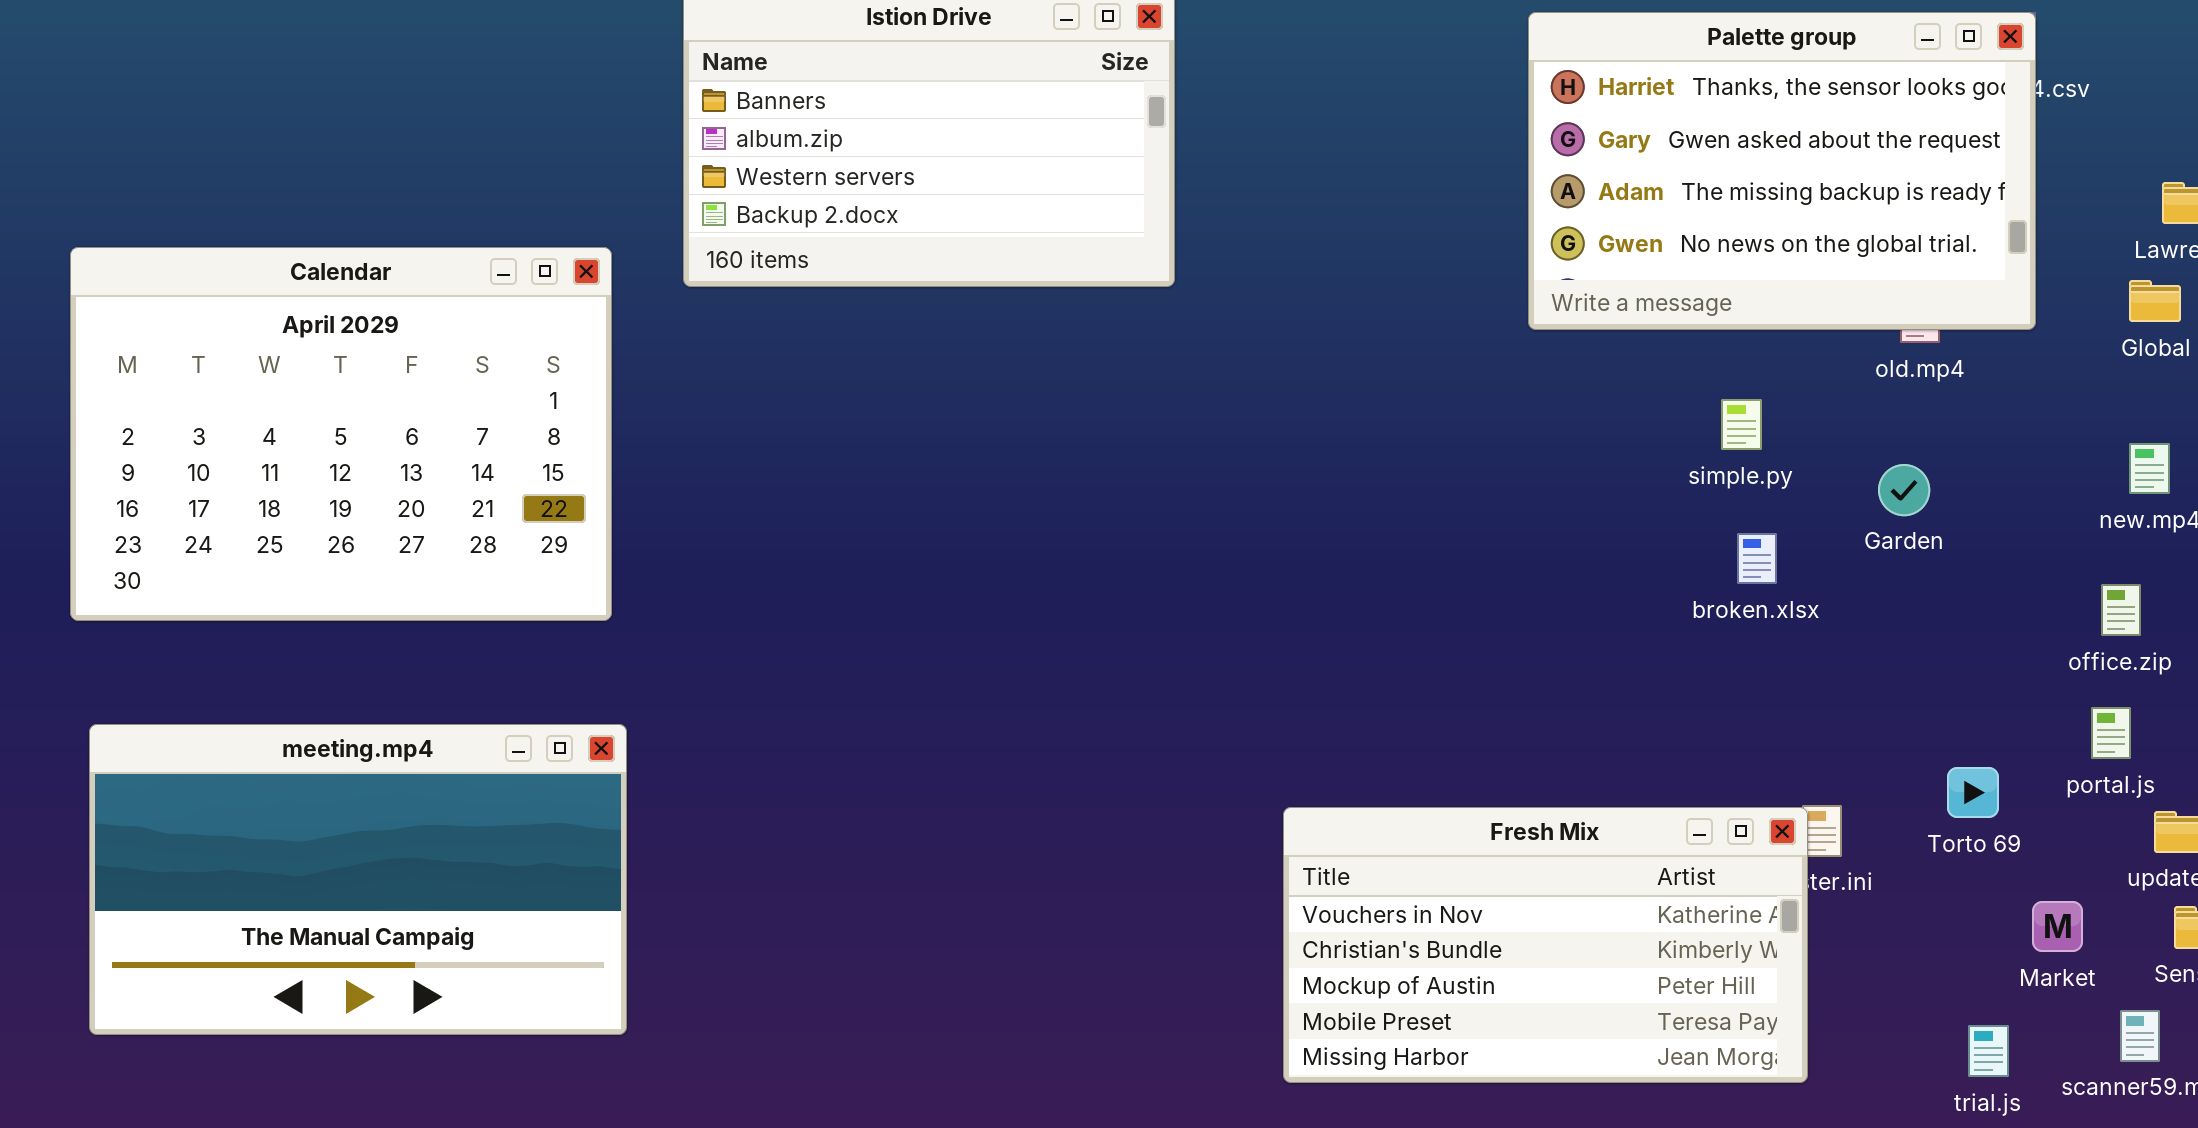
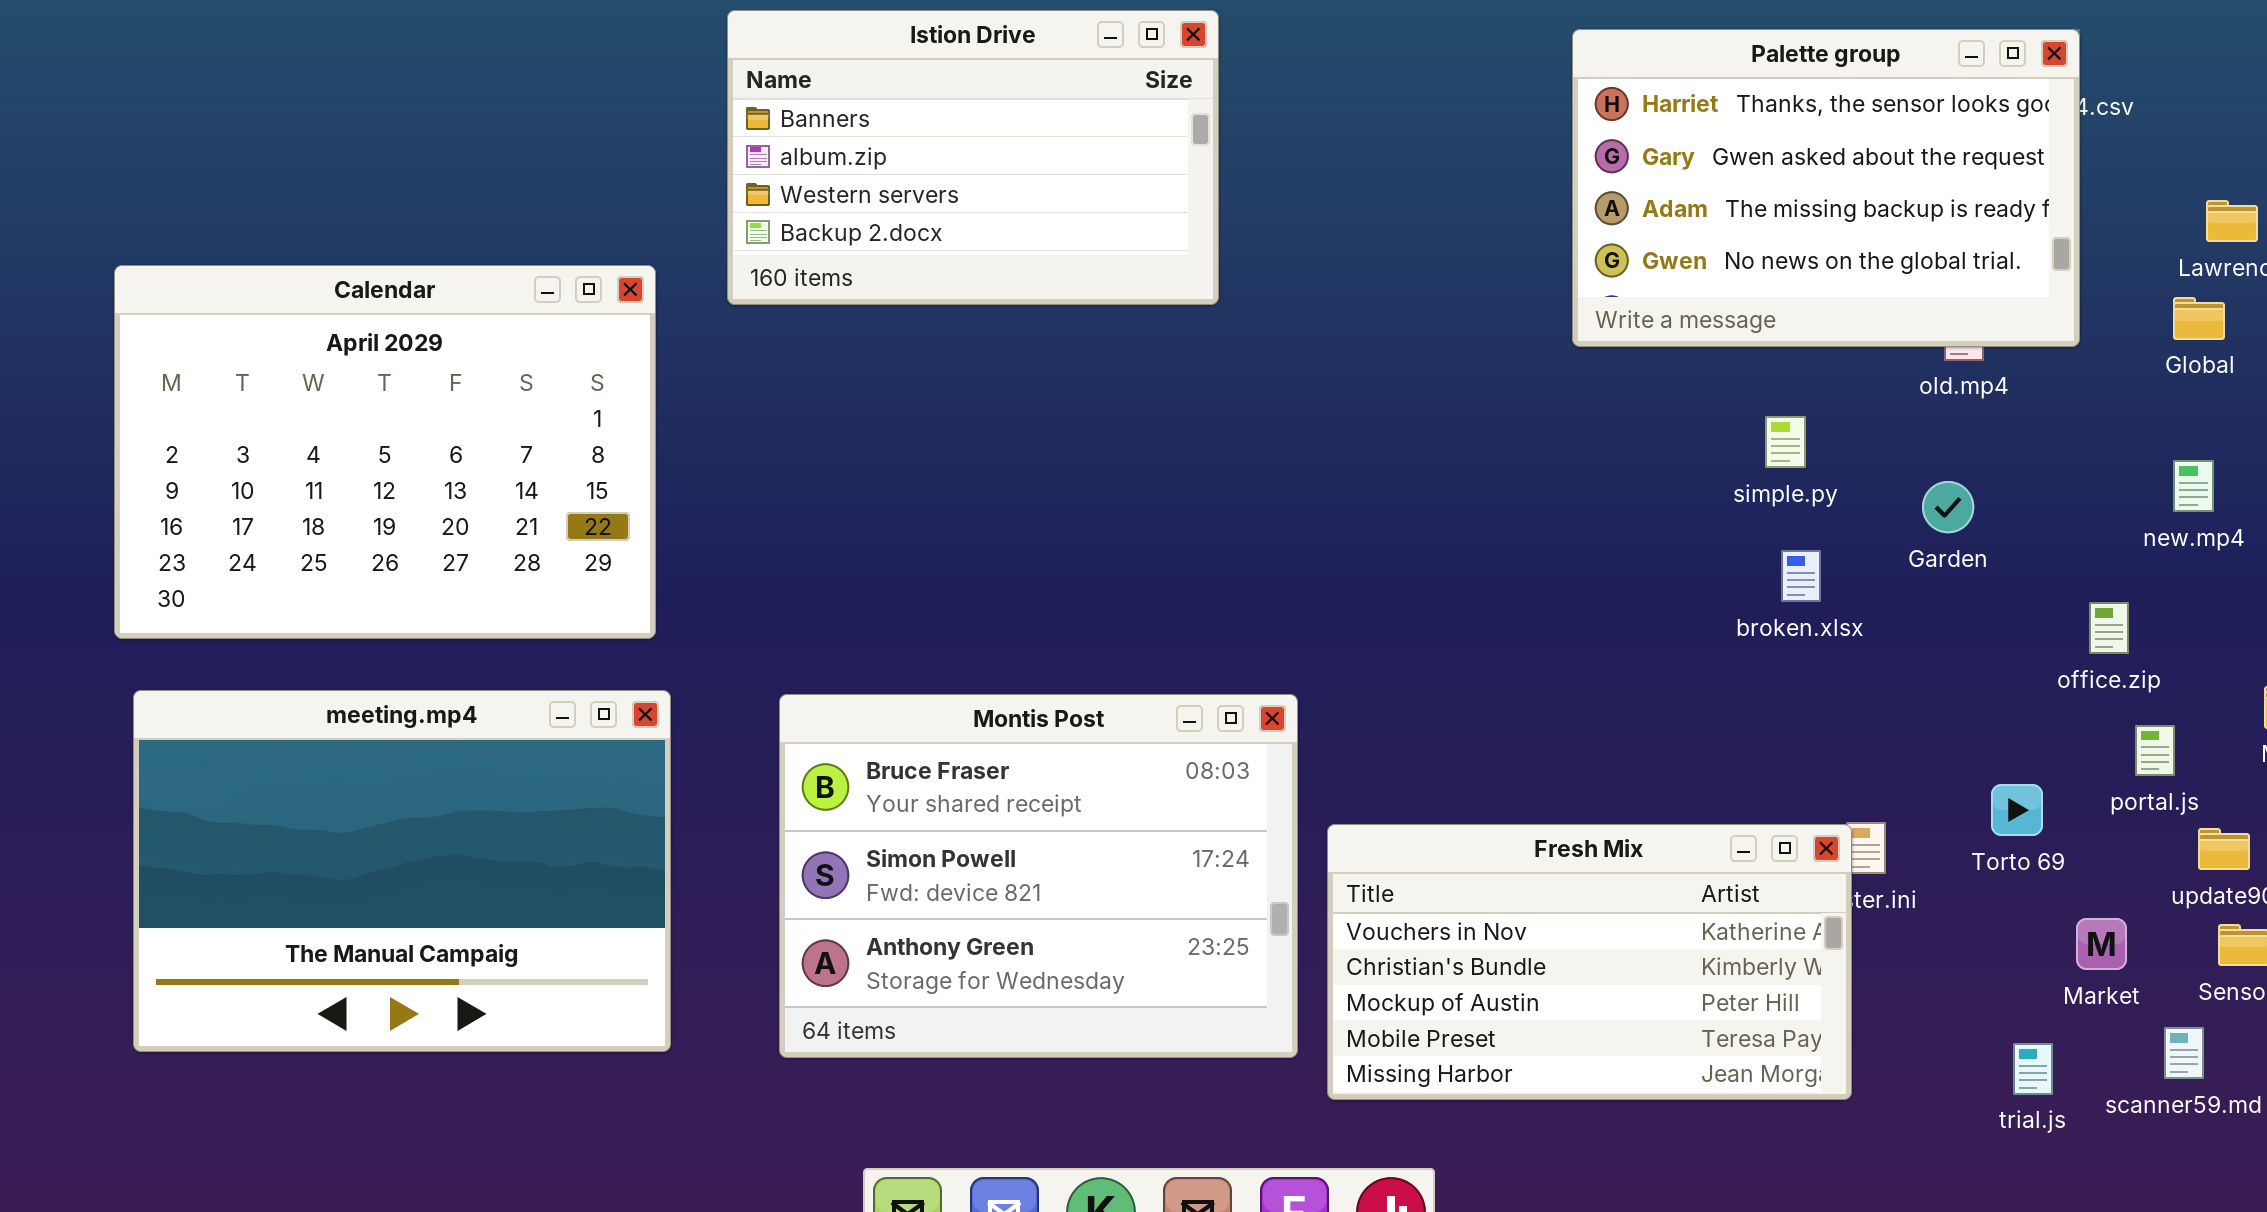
office.zip: [2101,584,2141,636] -> [2089,602,2129,654], moved
Montis Post: none -> [779,694,1298,1058], opened
meeting.mp4: [89,724,627,1035] -> [133,690,671,1052], resized

